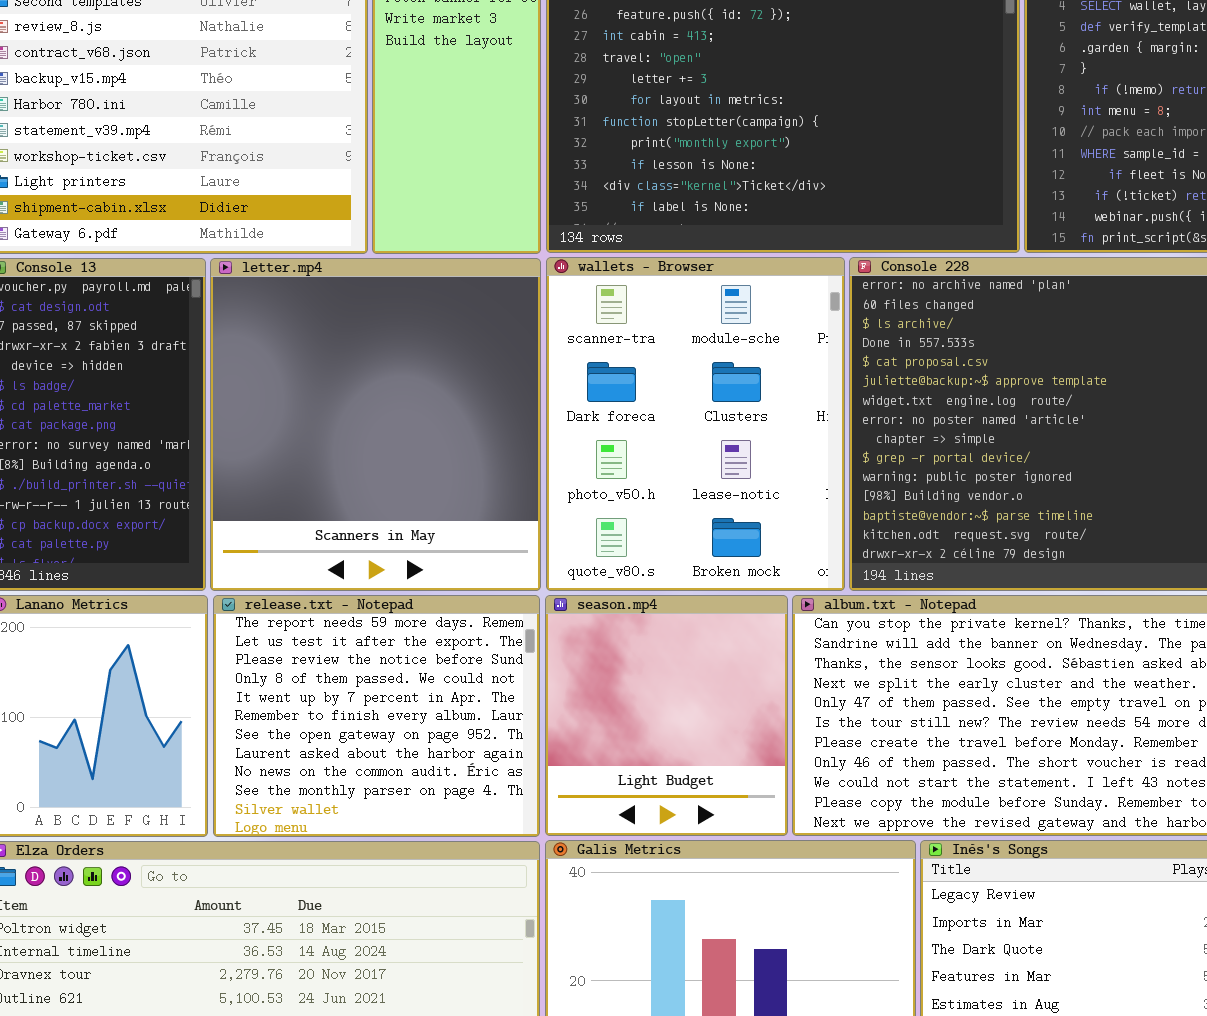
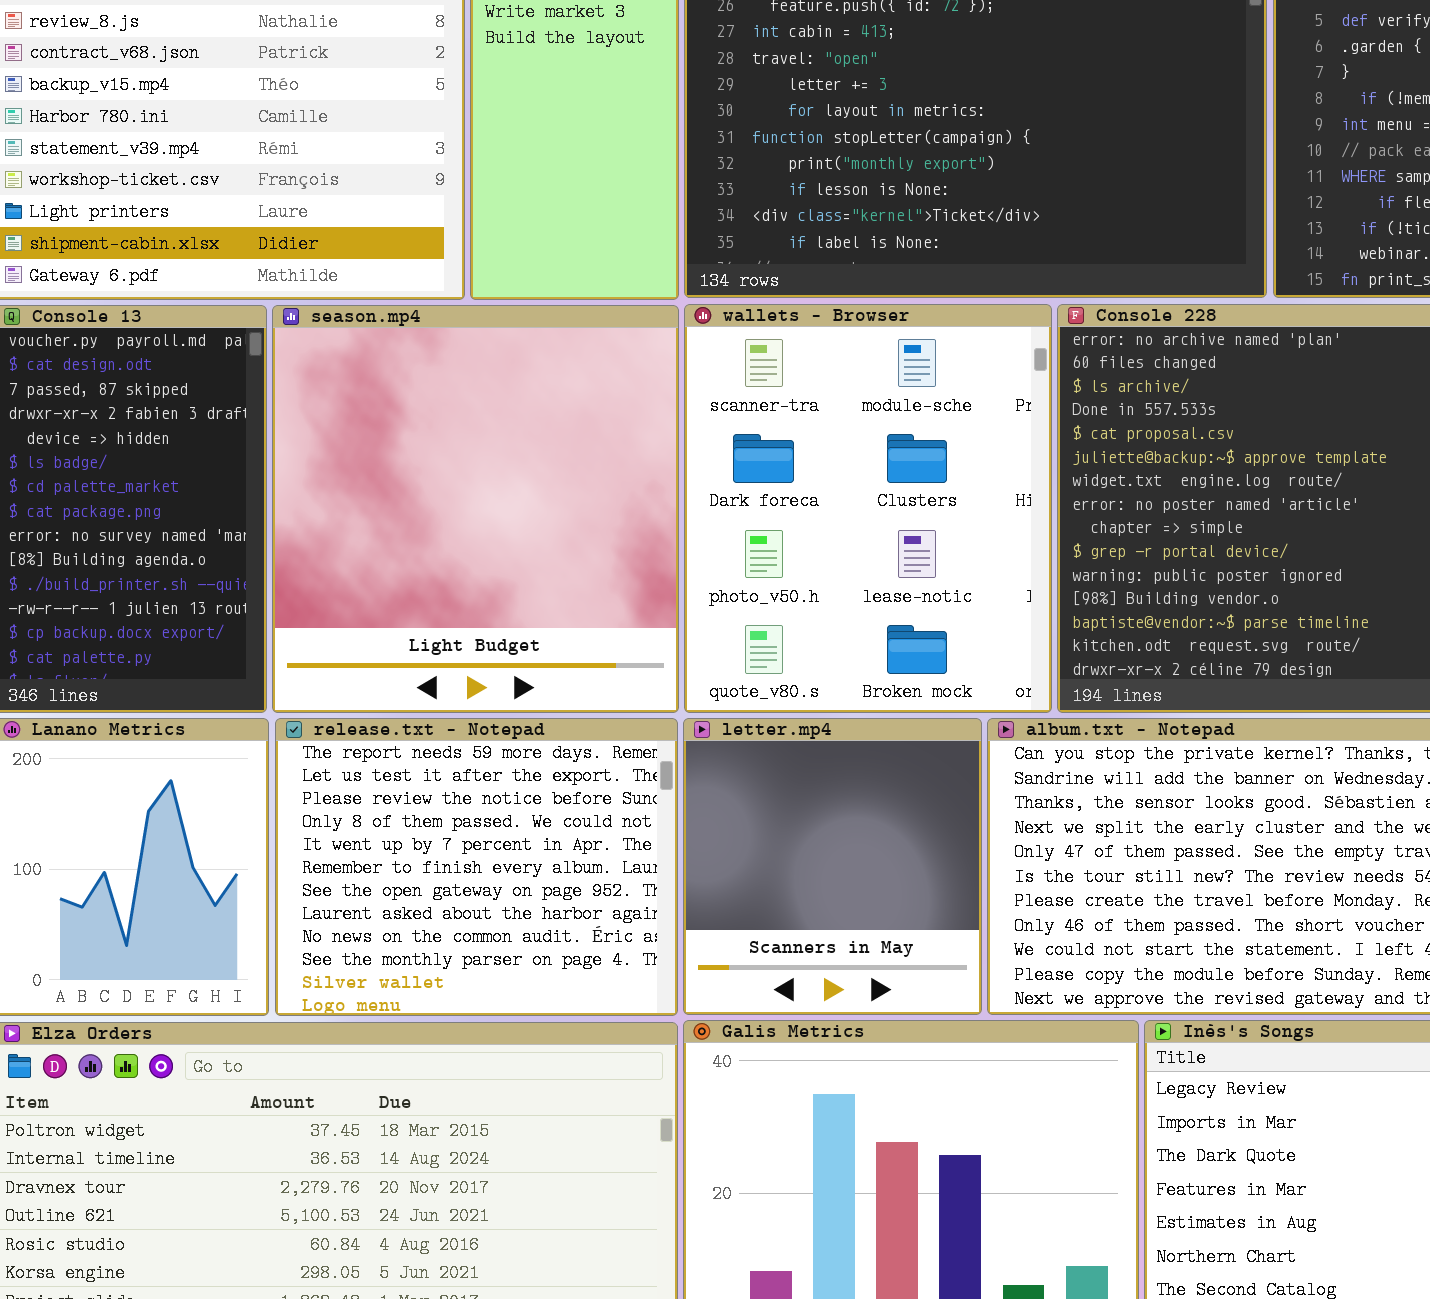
letter.mp4: [210,258,541,591] -> [683,718,982,1015], moved, resized
season.mp4: [545,595,788,836] -> [272,305,679,713], moved, resized

